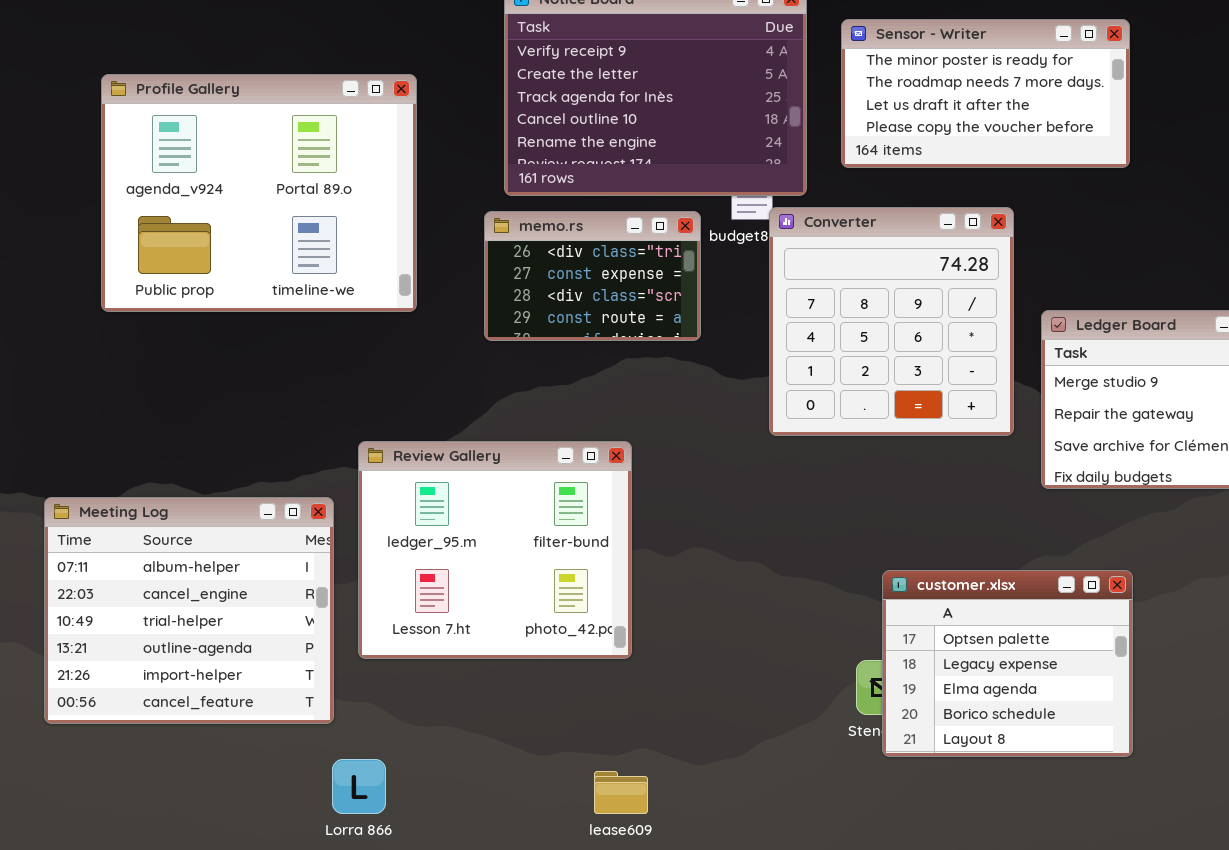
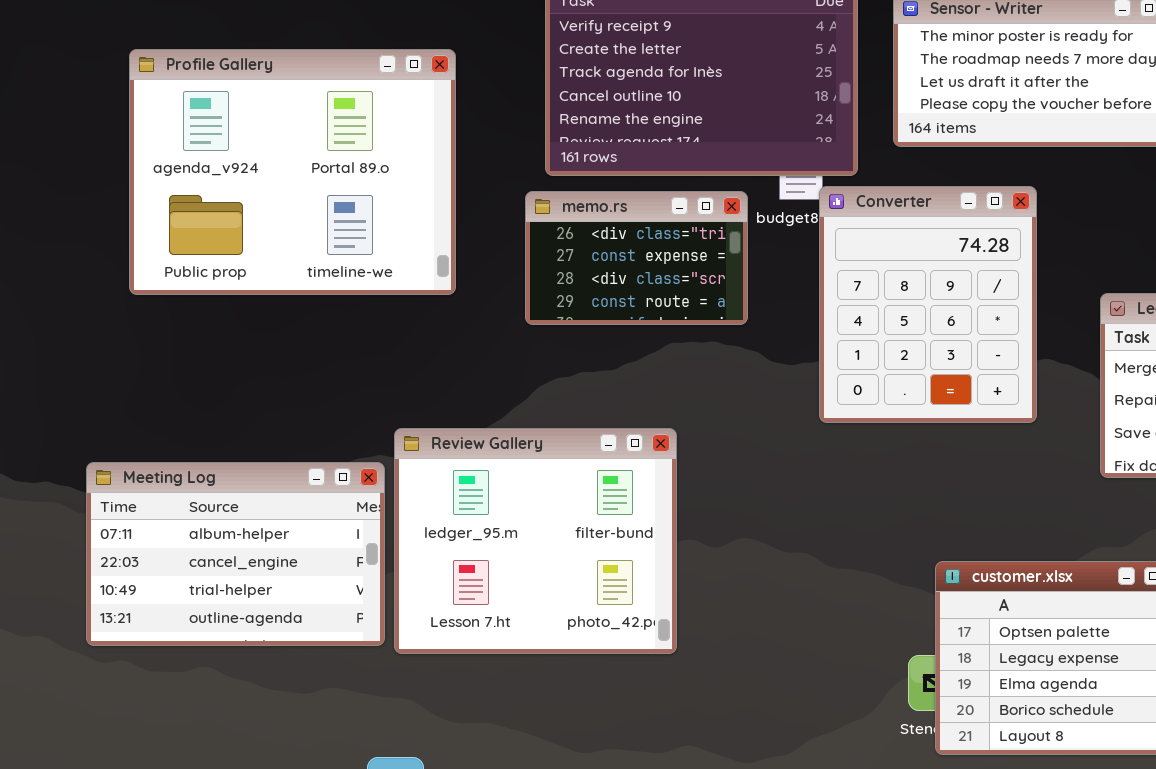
Converter: [769,207,1014,436] -> [819,186,1037,423], resized
Meeting Log: [44,497,334,724] -> [86,462,385,646], moved, resized

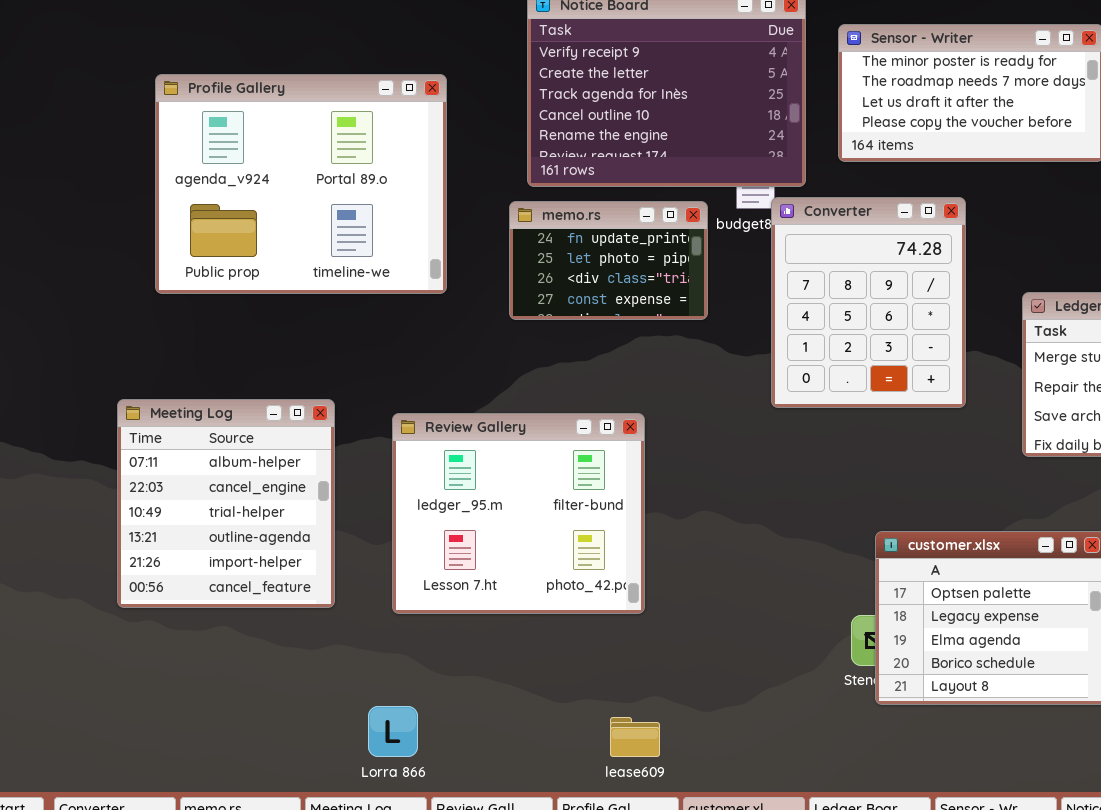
memo.rs: [525,191,748,325] -> [509,201,708,320], scrolled up 2 rows
Meeting Log: [86,462,385,646] -> [117,399,335,608], resized

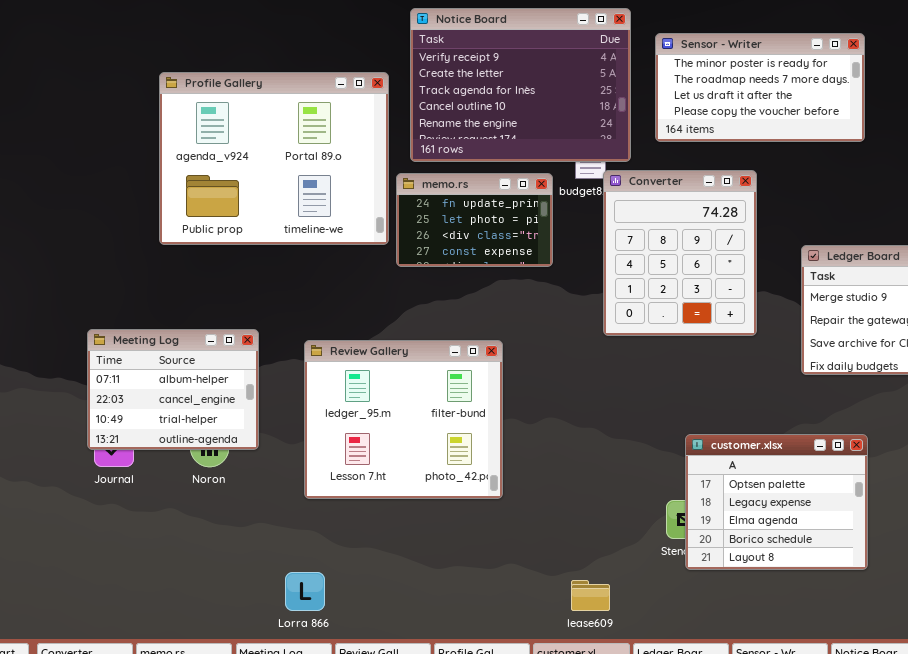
Profile Gallery: [155,74,447,294] -> [159,72,389,245], moved
Meeting Log: [117,399,335,608] -> [87,329,259,450], resized
lease609: [610,717,660,757] -> [571,580,610,611], moved

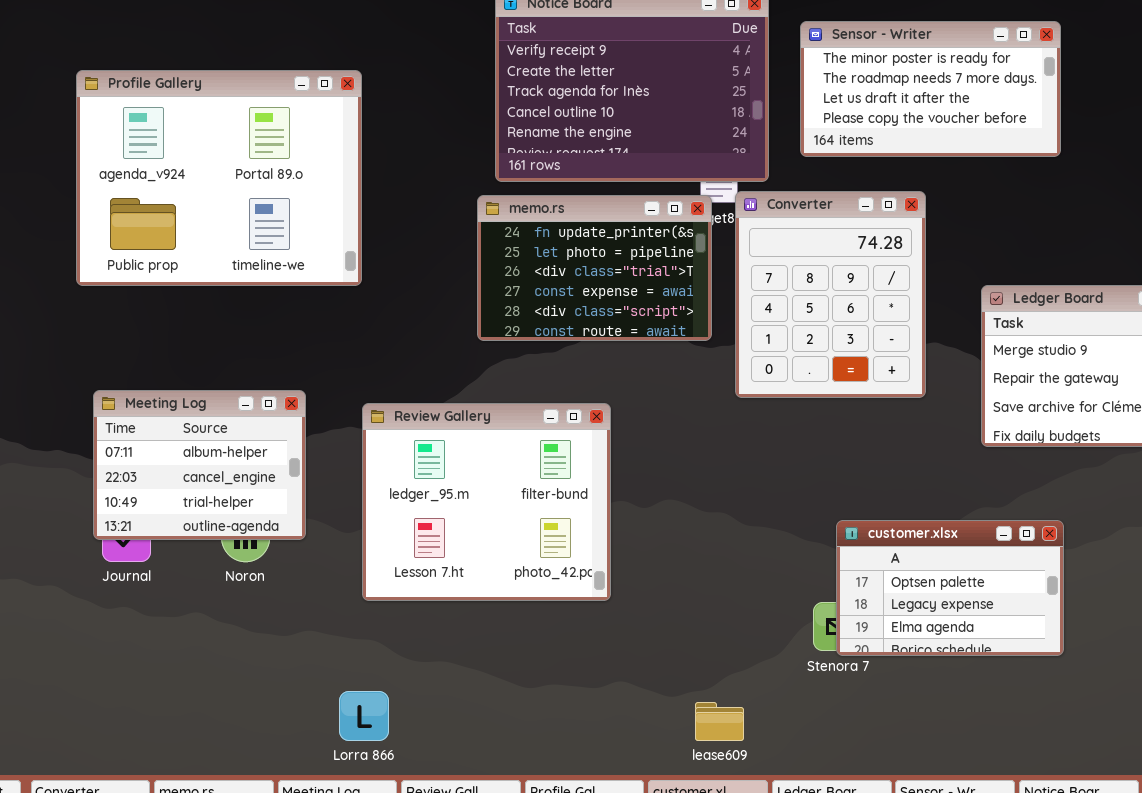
Profile Gallery: [159,72,389,245] -> [76,70,362,286], moved
memo.rs: [396,173,553,267] -> [477,195,712,341], resized
customer.xlsx: [685,434,868,570] -> [836,520,1064,656], resized

